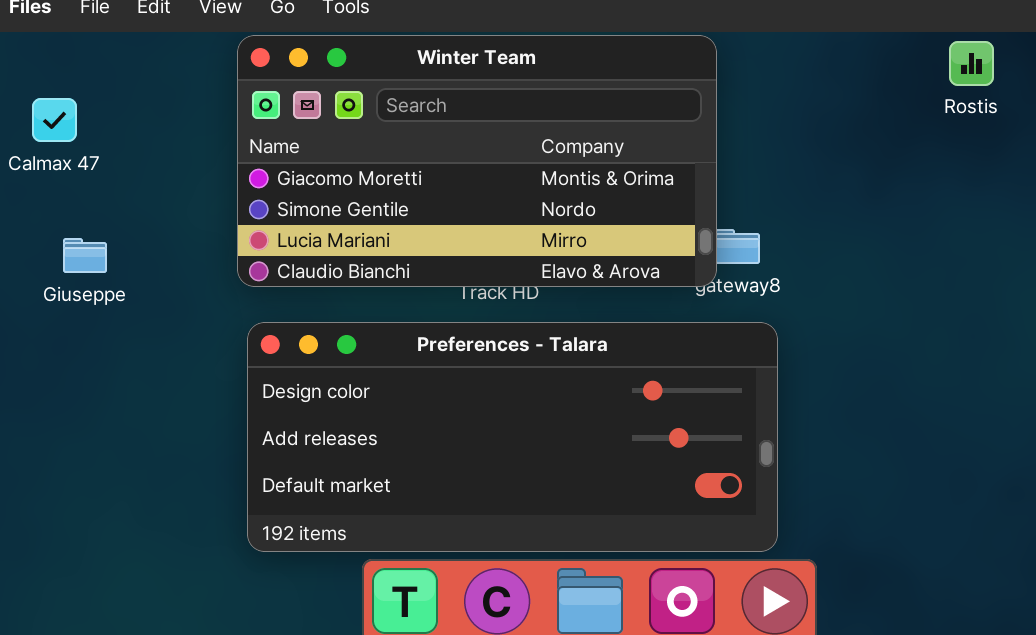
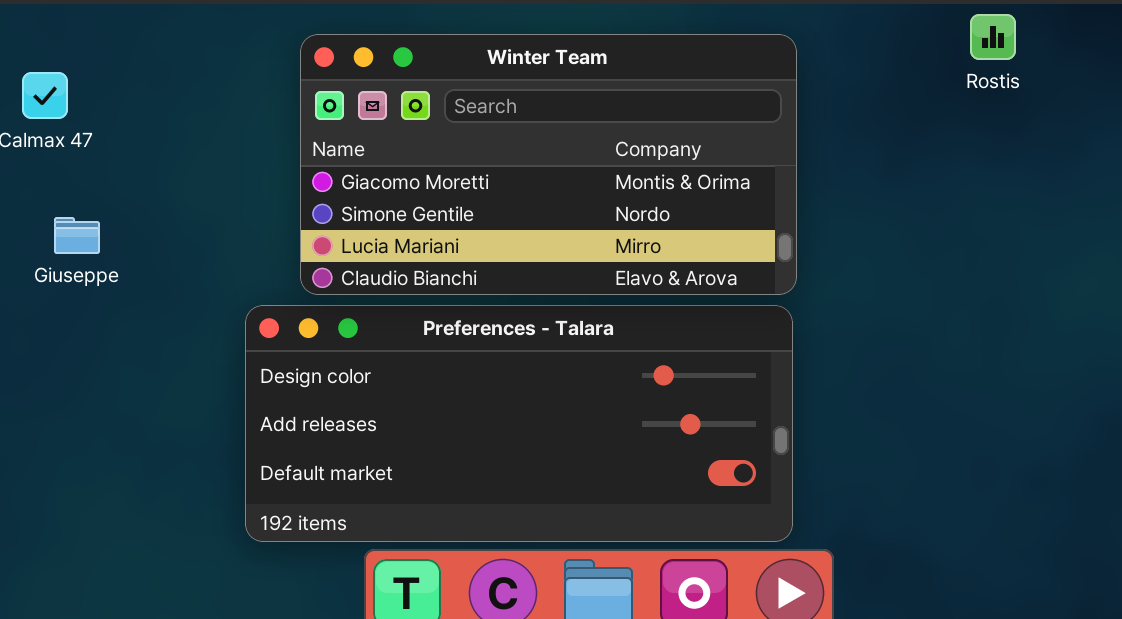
Winter Team: [237,35,717,287] -> [300,34,797,295], moved

